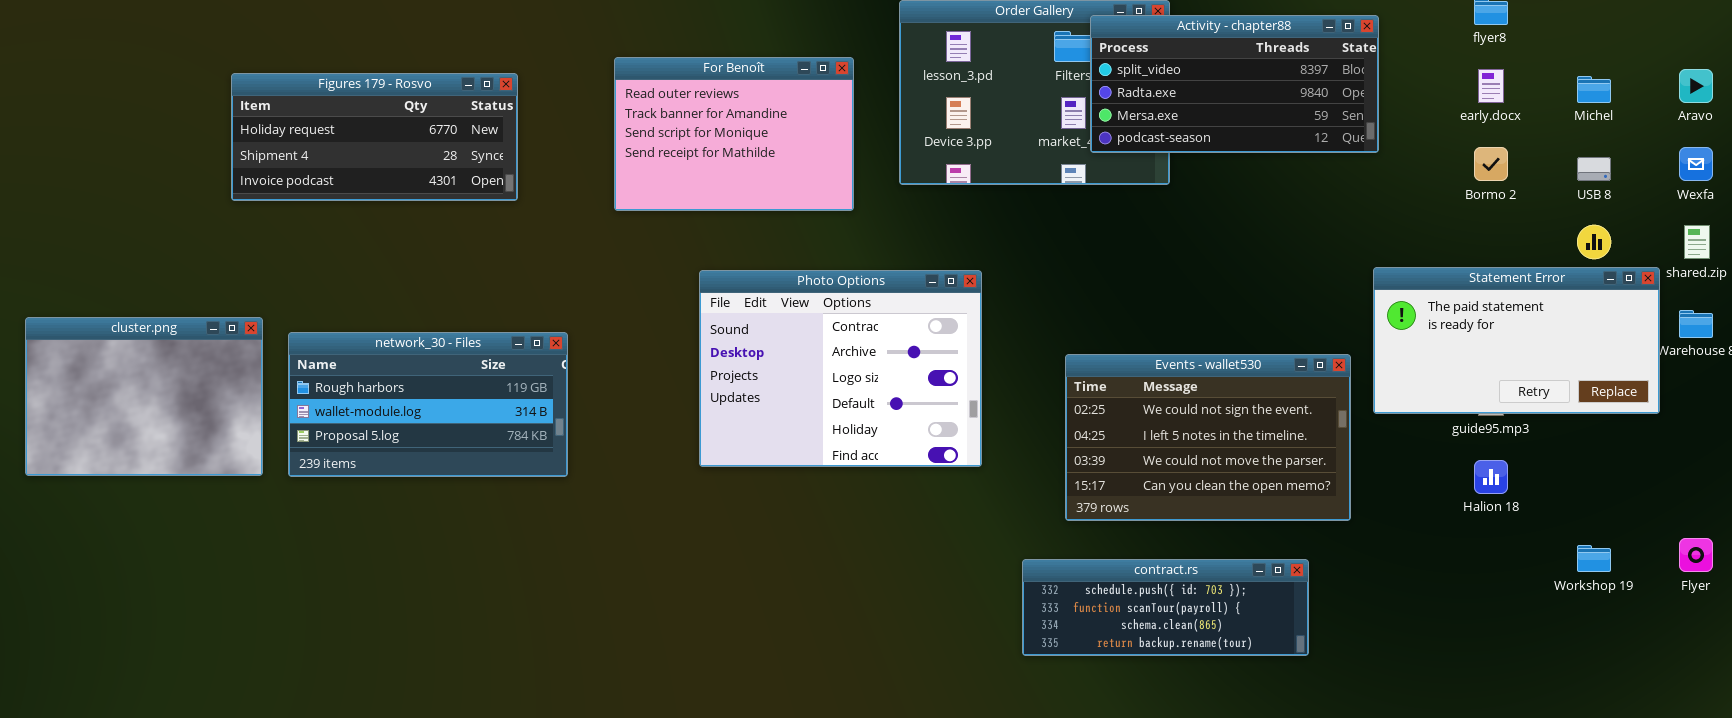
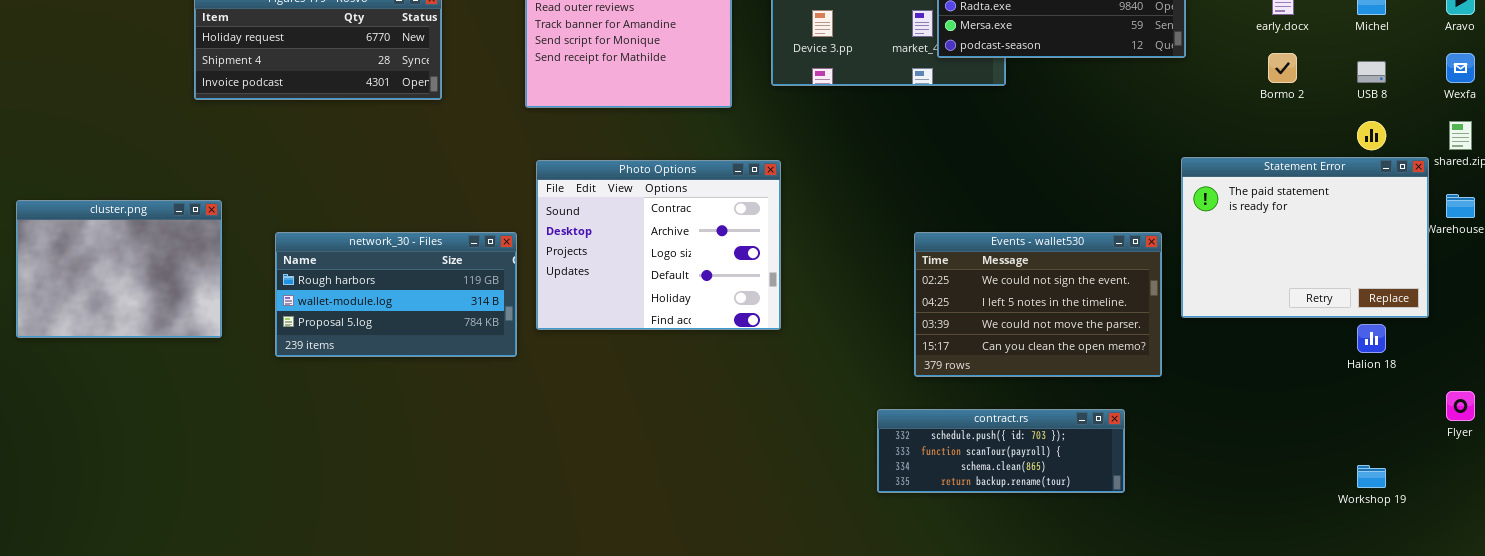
Statement Error: [1373,267,1660,414] -> [1181,157,1429,318], resized
Photo Options: [699,270,982,467] -> [536,160,781,330], moved
network_30 - Files: [288,332,568,477] -> [275,232,517,357], moved
Halion 18: [1474,460,1508,494] -> [1357,324,1386,353], moved
Workshop 19: [1577,545,1611,572] -> [1357,465,1386,488], moved

